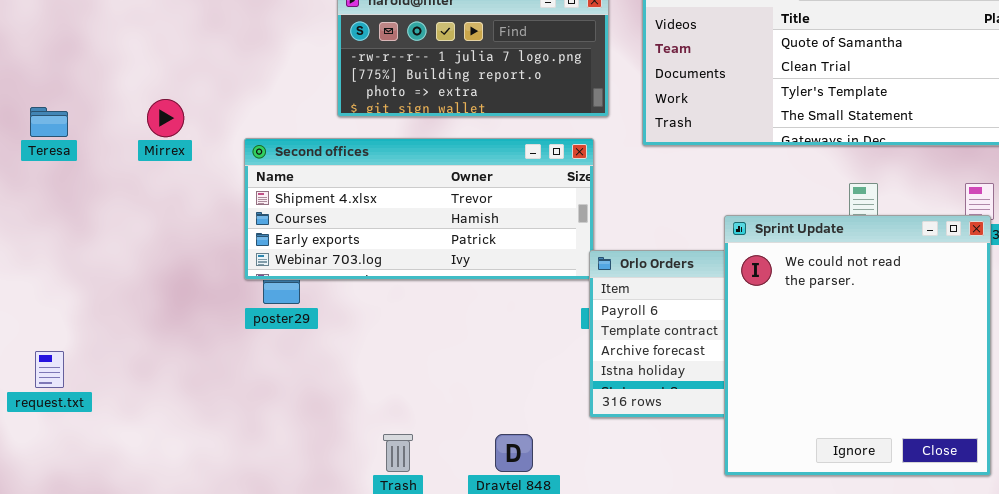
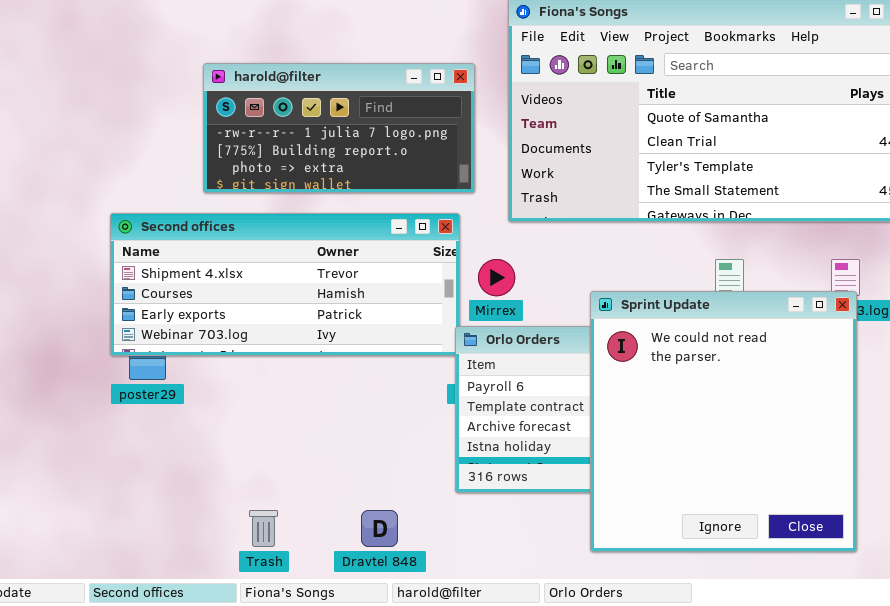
Mirrex: [147,99,184,137] -> [478,259,515,296], moved

